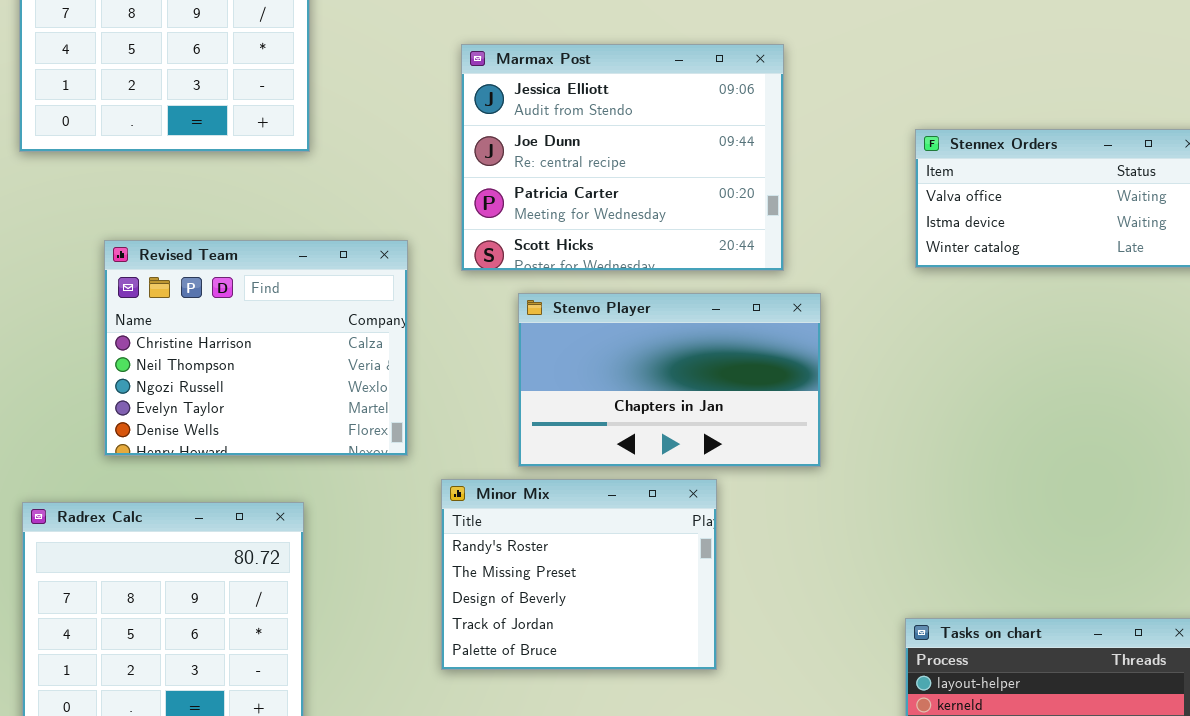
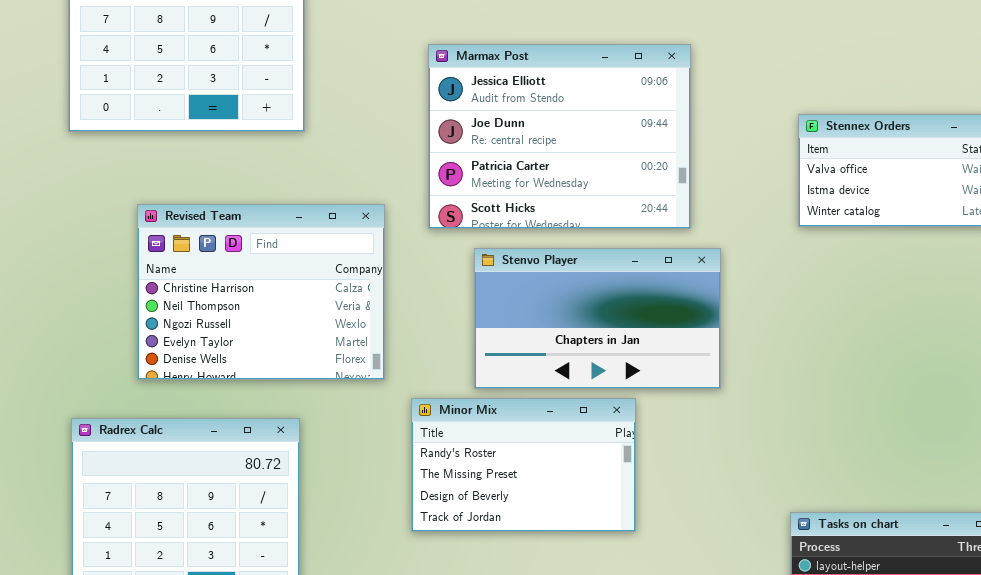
Minor Mix: [441,479,717,670] -> [411,398,636,532], resized

